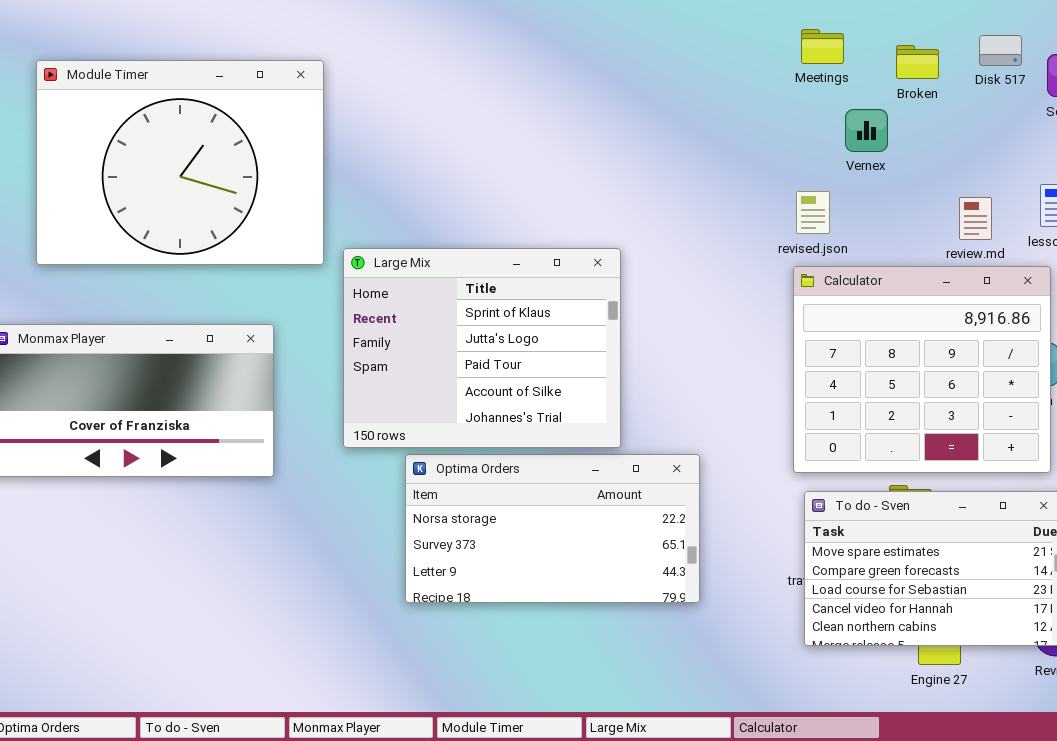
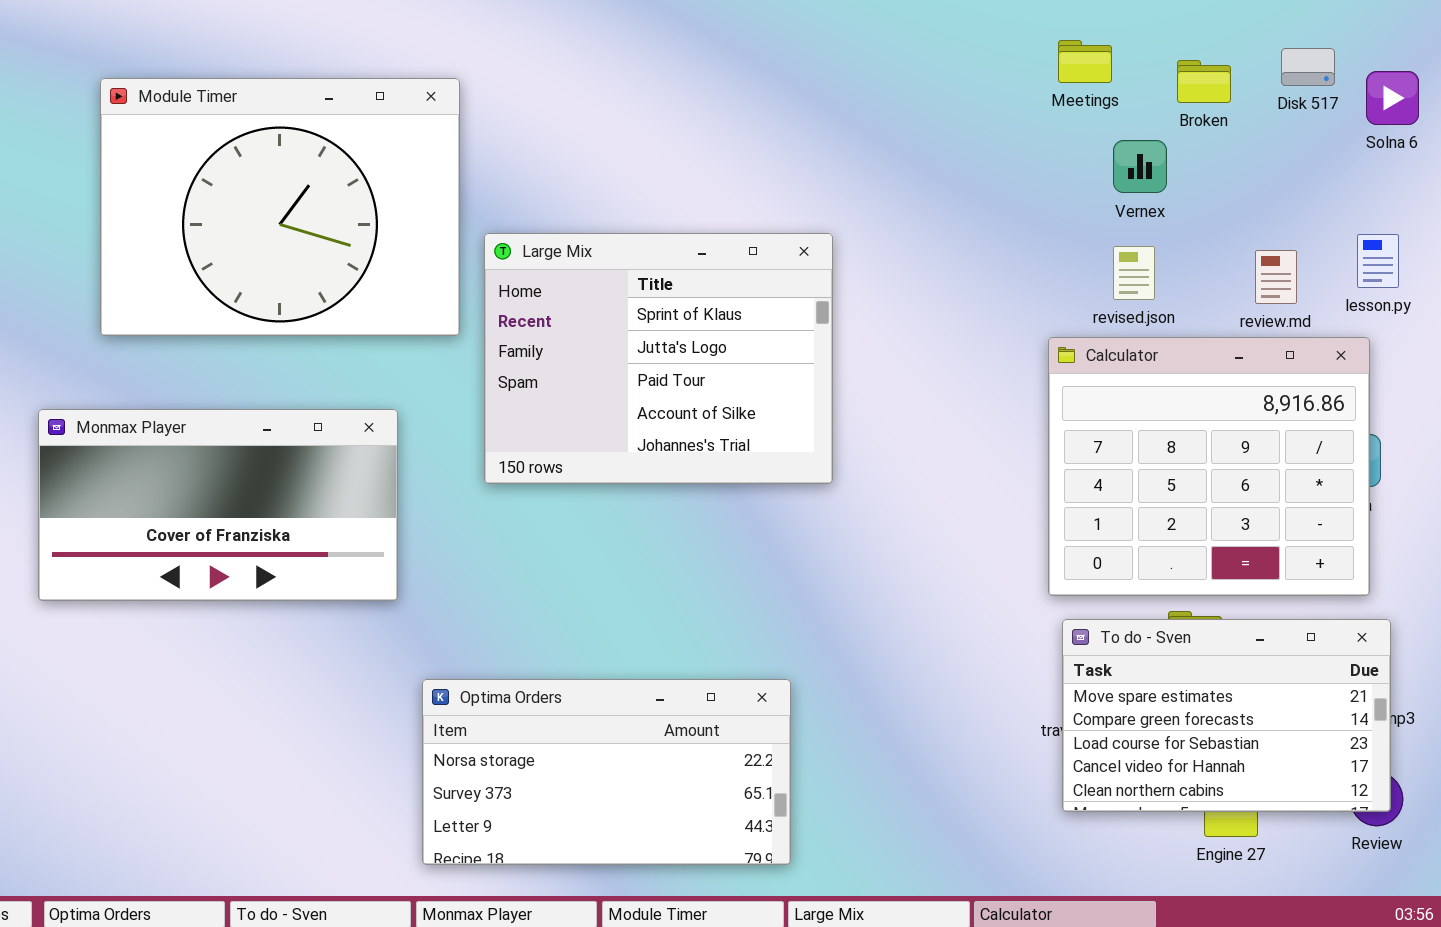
revised.json: [796,191,830,234] -> [1113,246,1155,300], moved
Large Mix: [343,248,621,448] -> [484,233,833,484], moved
Optima Orders: [405,454,700,603] -> [422,679,791,865], moved

